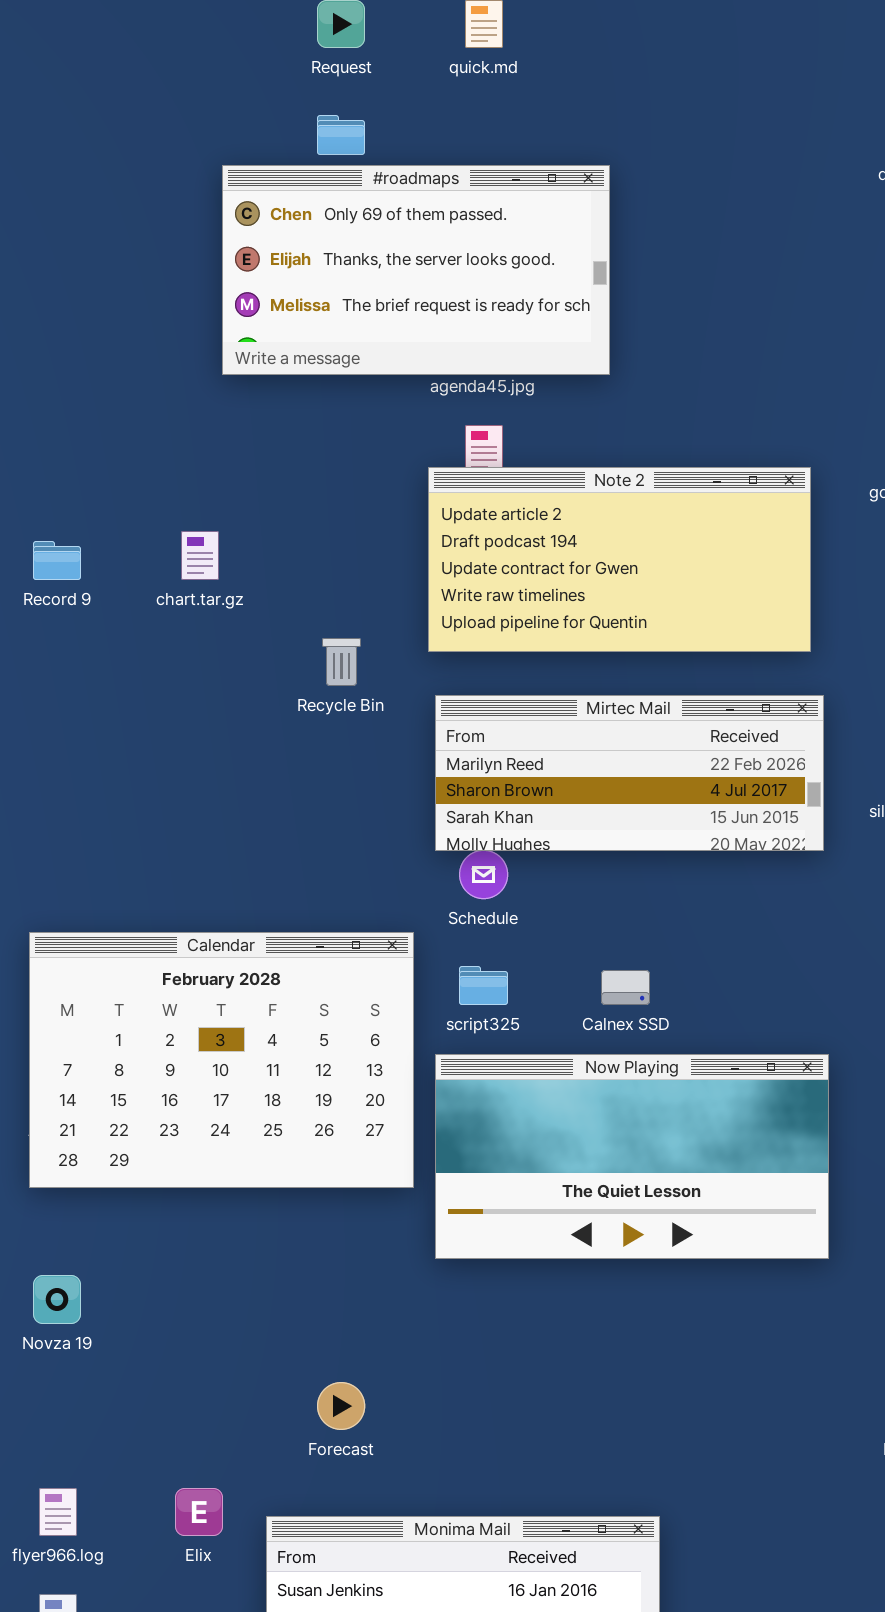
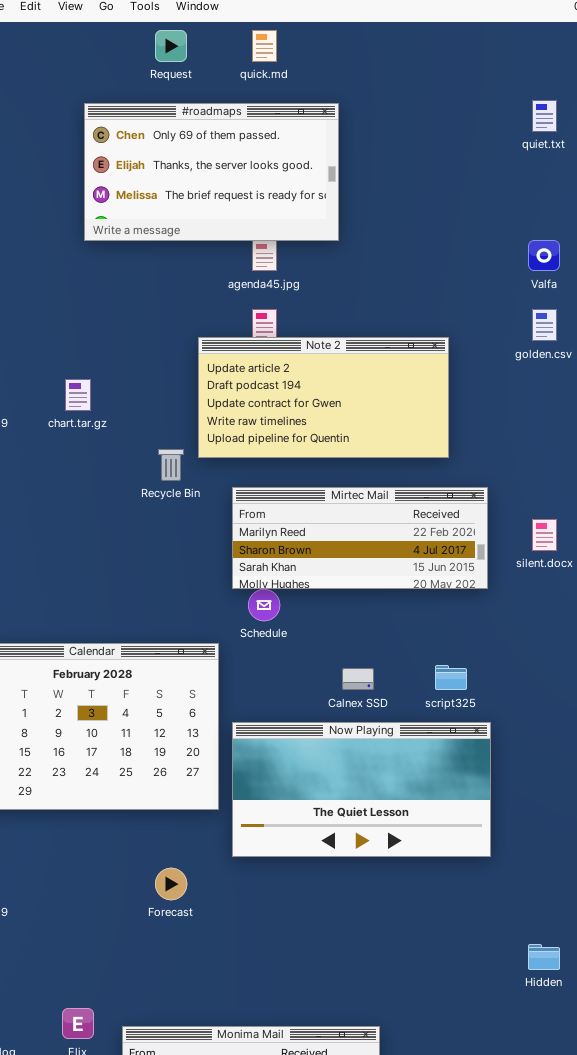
#roadmaps: [222,165,610,375] -> [84,103,339,241], moved
Note 2: [428,467,811,652] -> [198,337,449,458], moved
script325: [459,966,508,1005] -> [435,665,467,690], moved
Forecast: [317,1382,365,1430] -> [155,868,187,900], moved

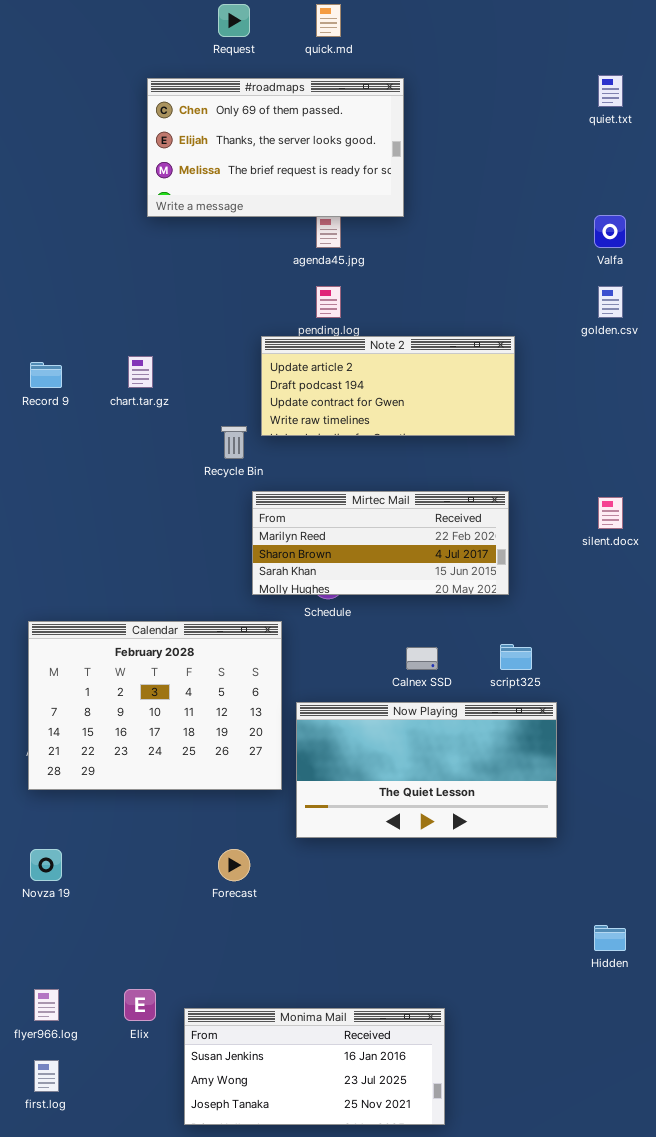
Note 2: [198,337,449,458] -> [261,336,515,436], resized
Mirtec Mail: [232,487,488,589] -> [252,491,509,595], moved

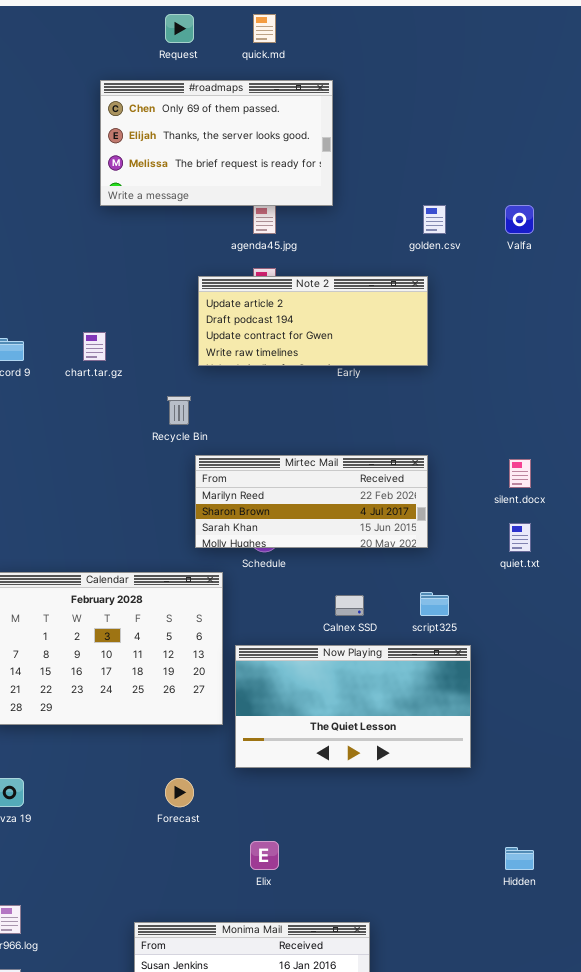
quiet.txt: [598,75,623,107] -> [509,523,531,552], moved
golden.csv: [598,286,623,318] -> [423,205,446,234], moved
Note 2: [261,336,515,436] -> [198,276,428,366], moved
Elix: [124,989,156,1021] -> [250,841,279,870], moved

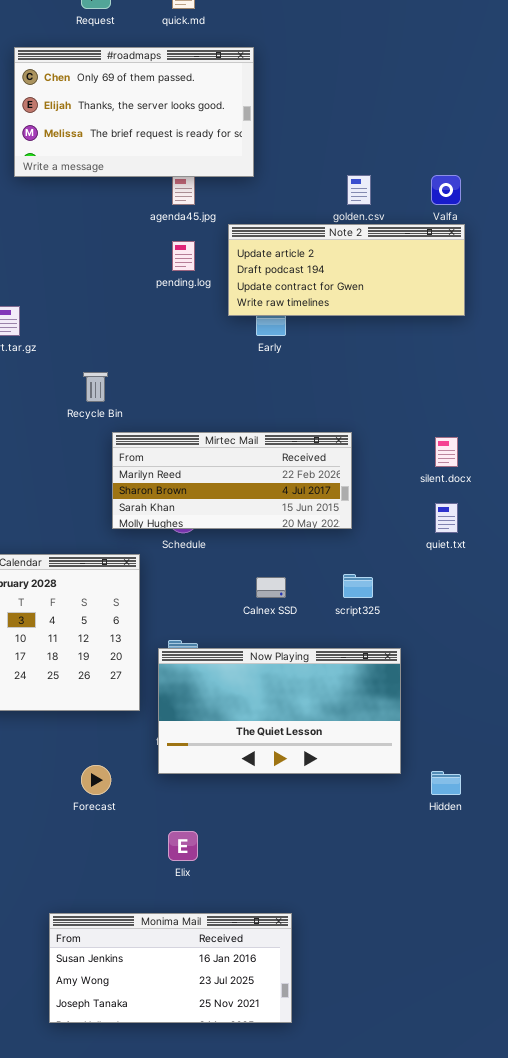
Note 2: [198,276,428,366] -> [228,224,465,316], moved
Now Playing: [235,645,471,768] -> [158,648,401,774], moved
Hidden: [505,847,534,870] -> [431,771,461,795], moved

